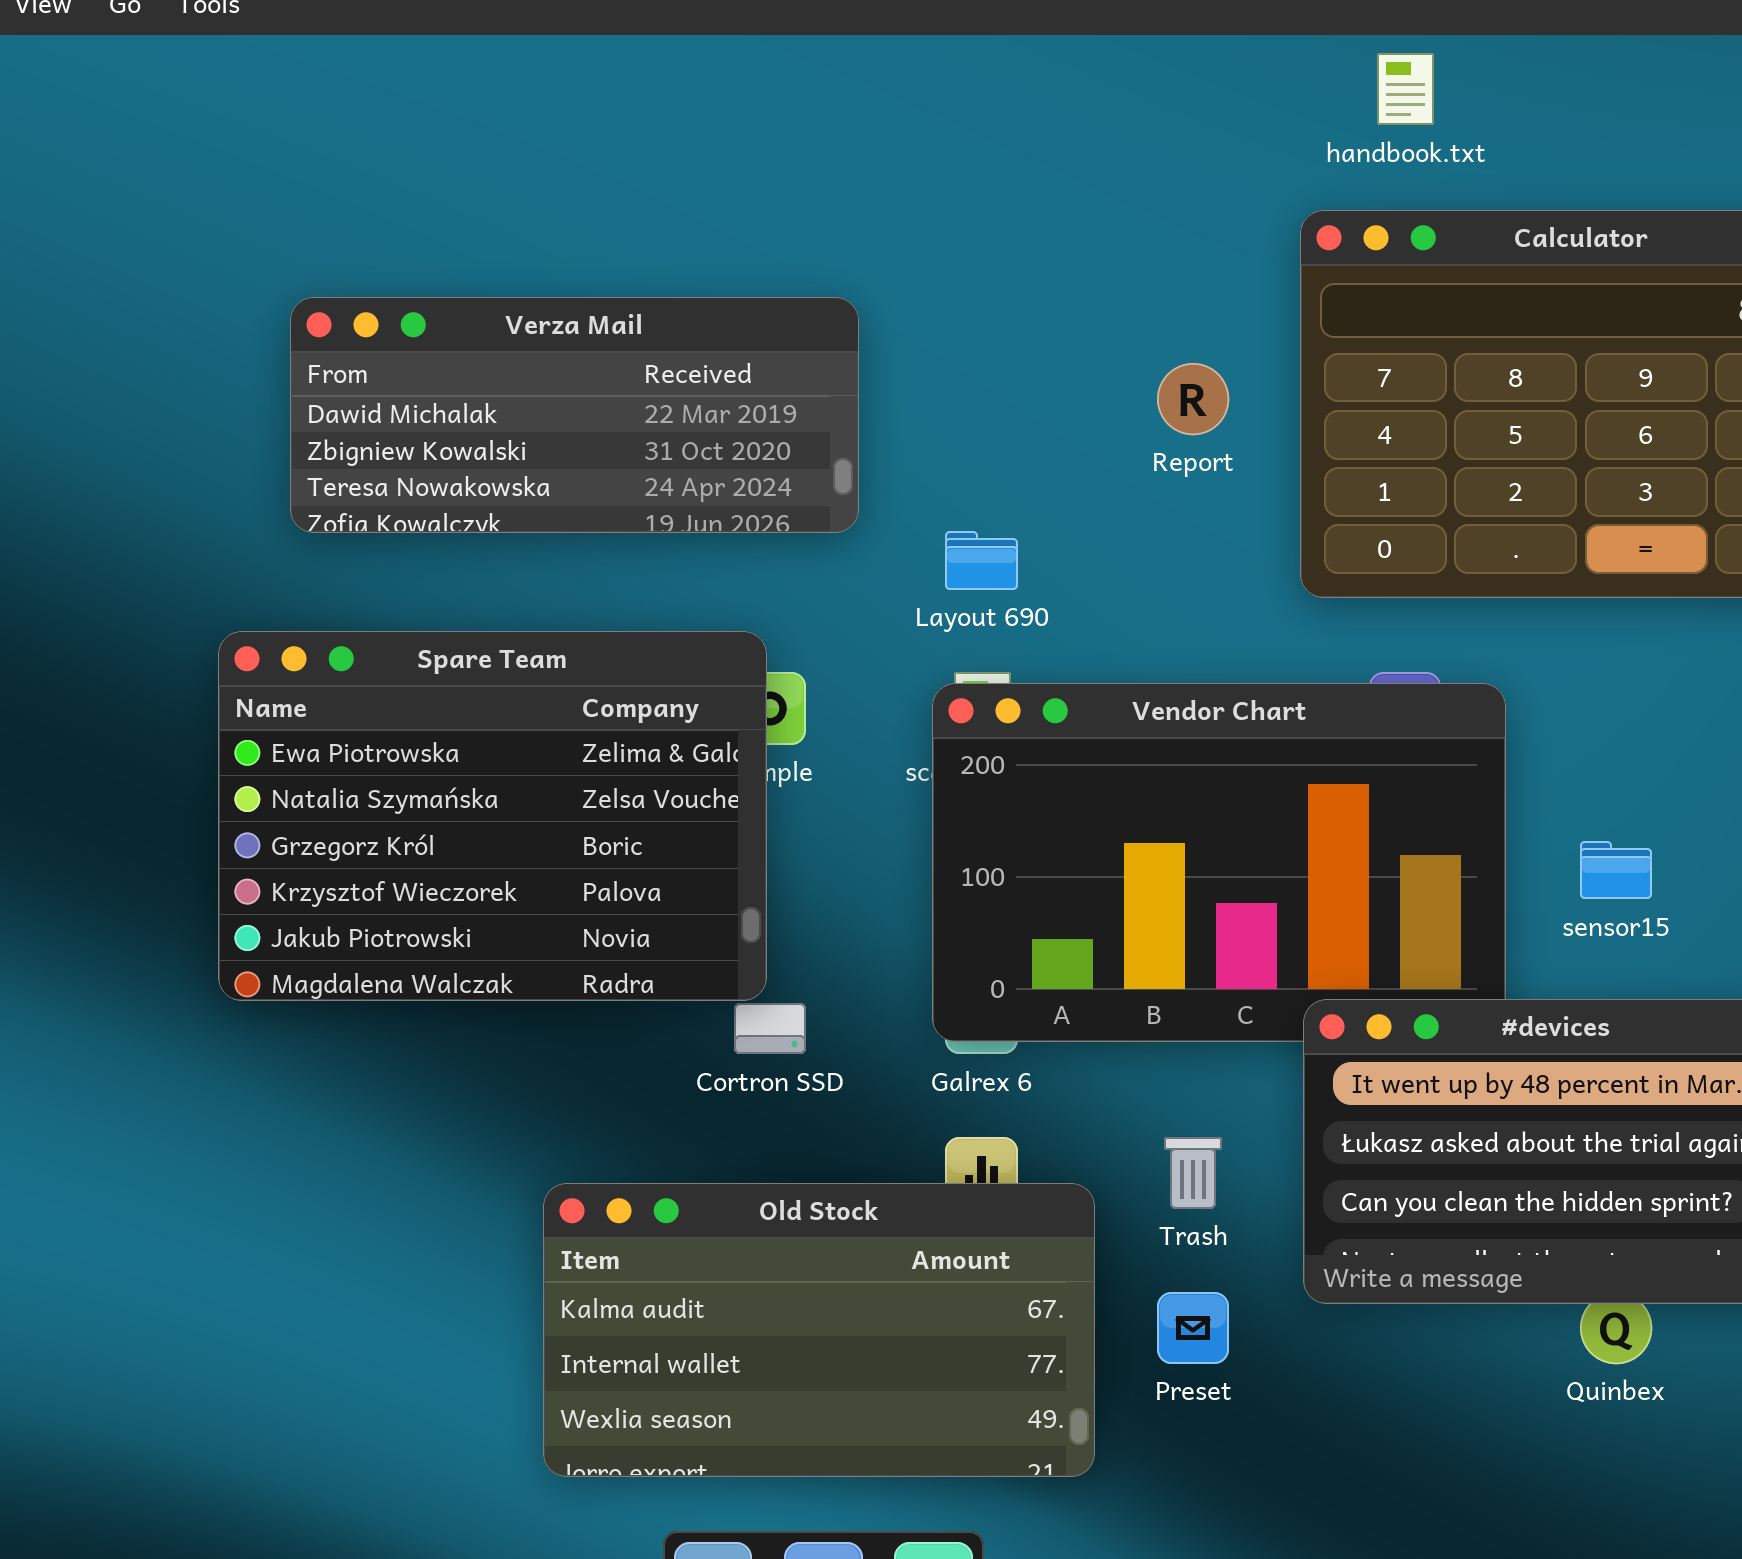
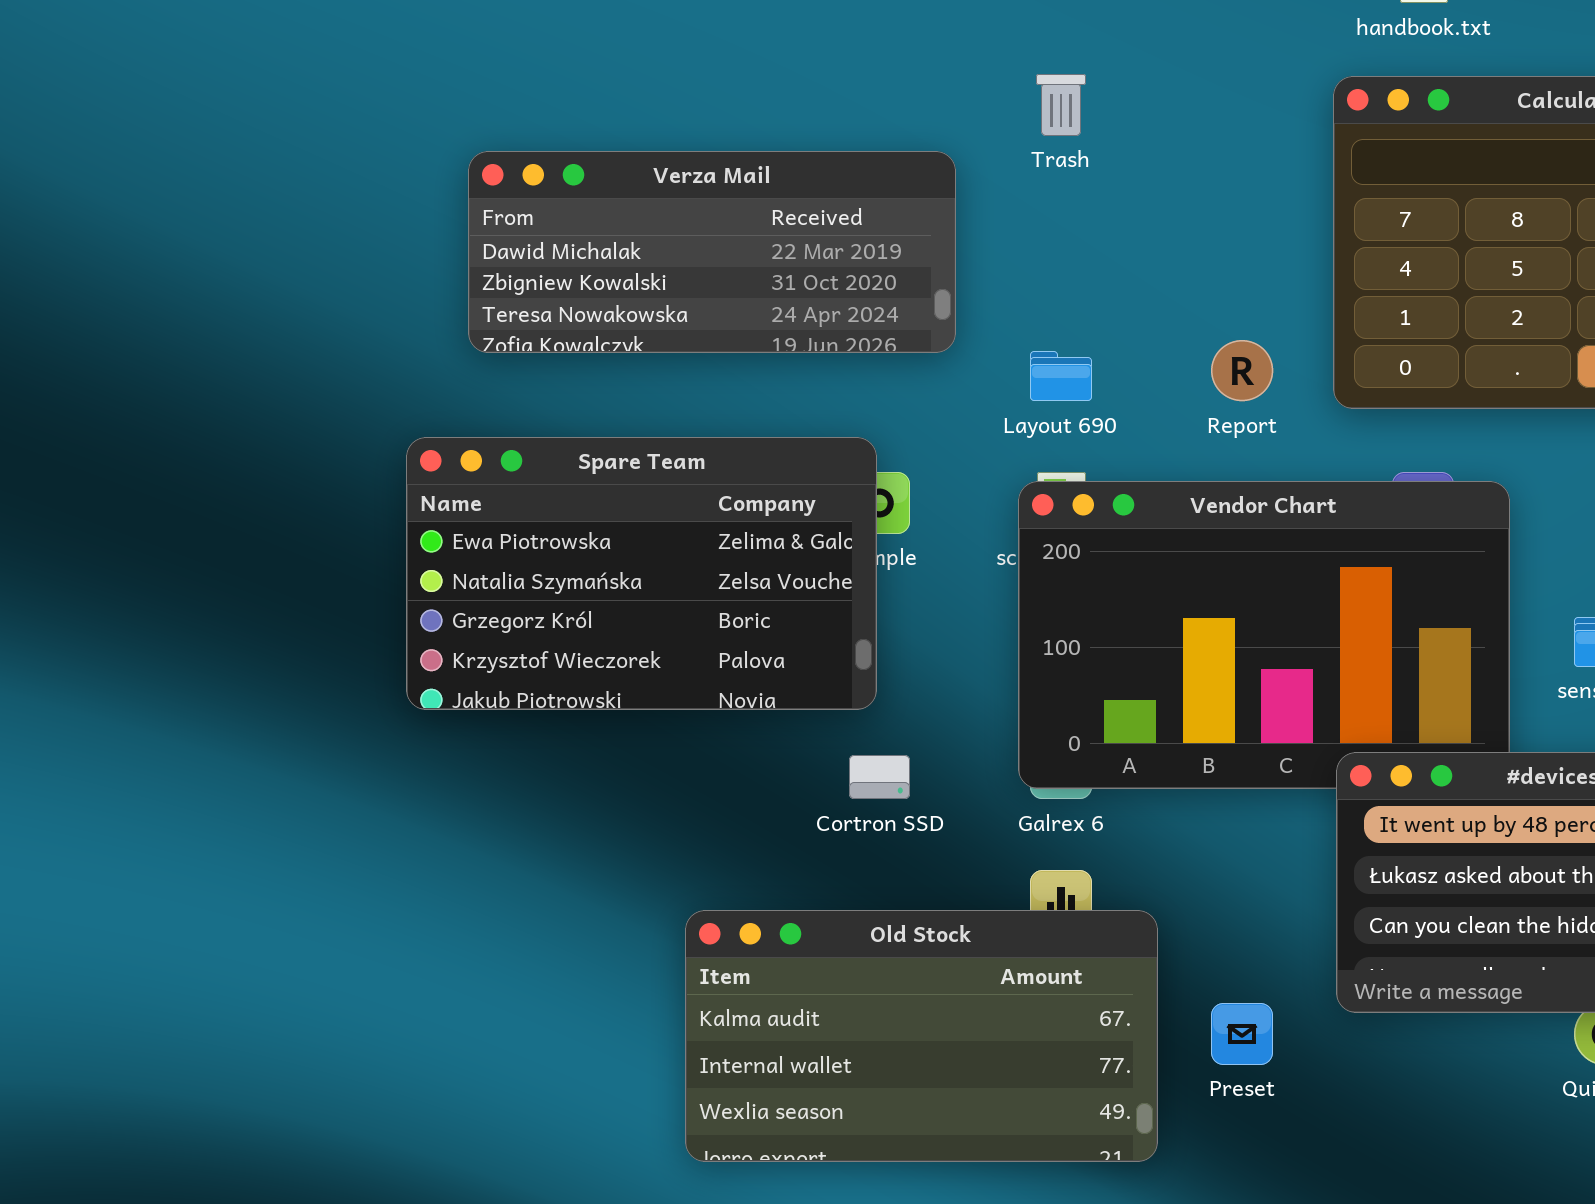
Report: [1157,363,1229,435] -> [1211,340,1273,401], moved
Spare Team: [218,631,767,1001] -> [406,437,877,710], resized
Trash: [1164,1137,1222,1209] -> [1036,74,1086,136], moved

